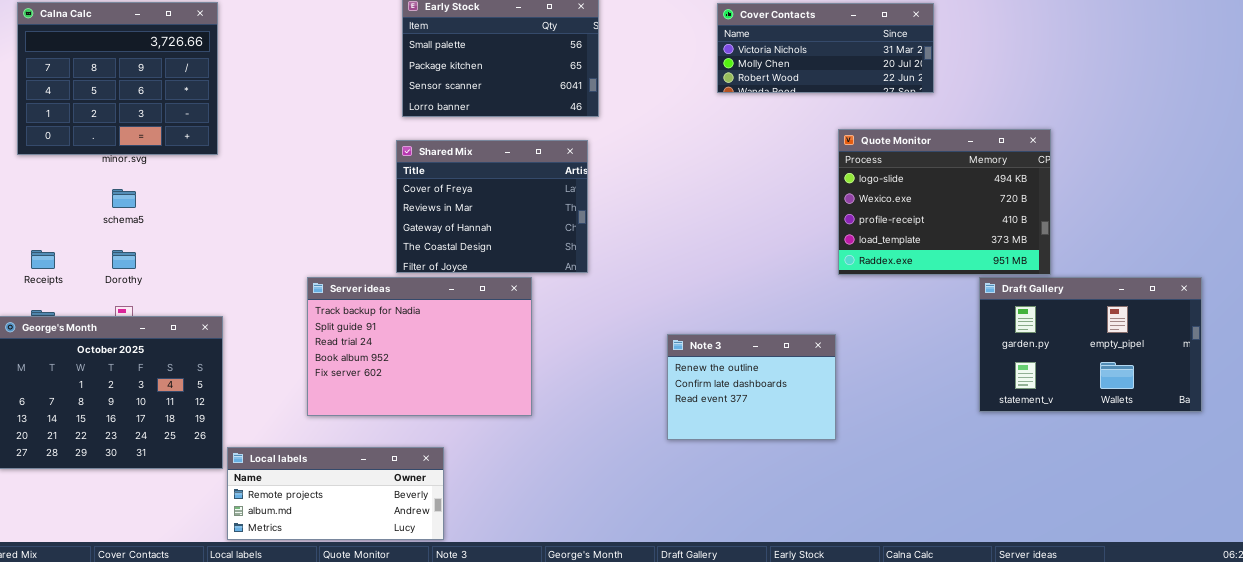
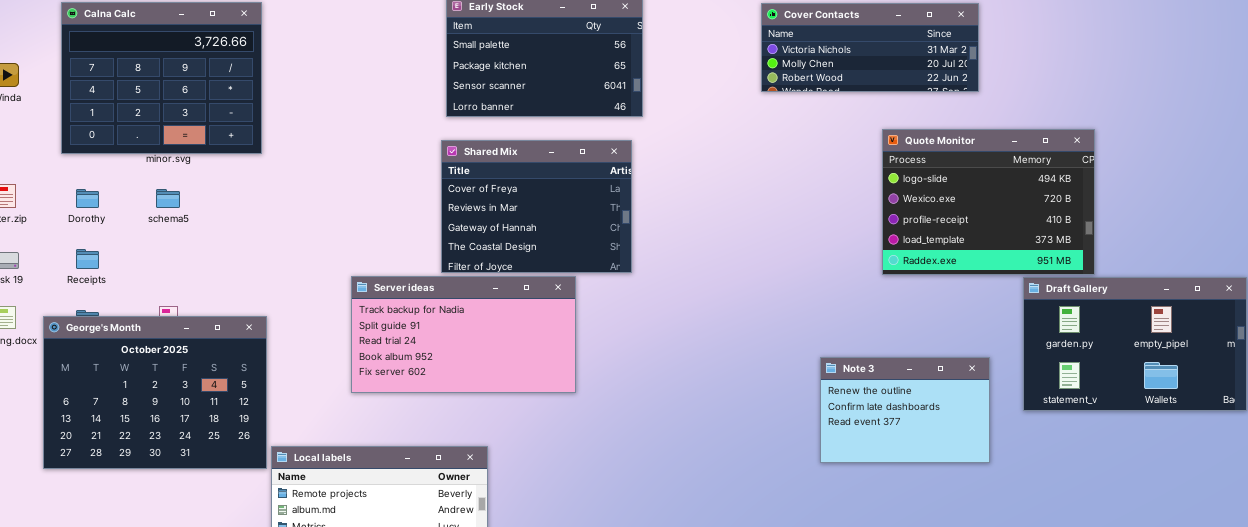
Dorothy: [112,250,136,269] -> [76,189,99,208], moved
Server ideas: [307,277,532,416] -> [351,276,576,393], resized
Note 3: [667,334,836,440] -> [820,357,990,463], moved

